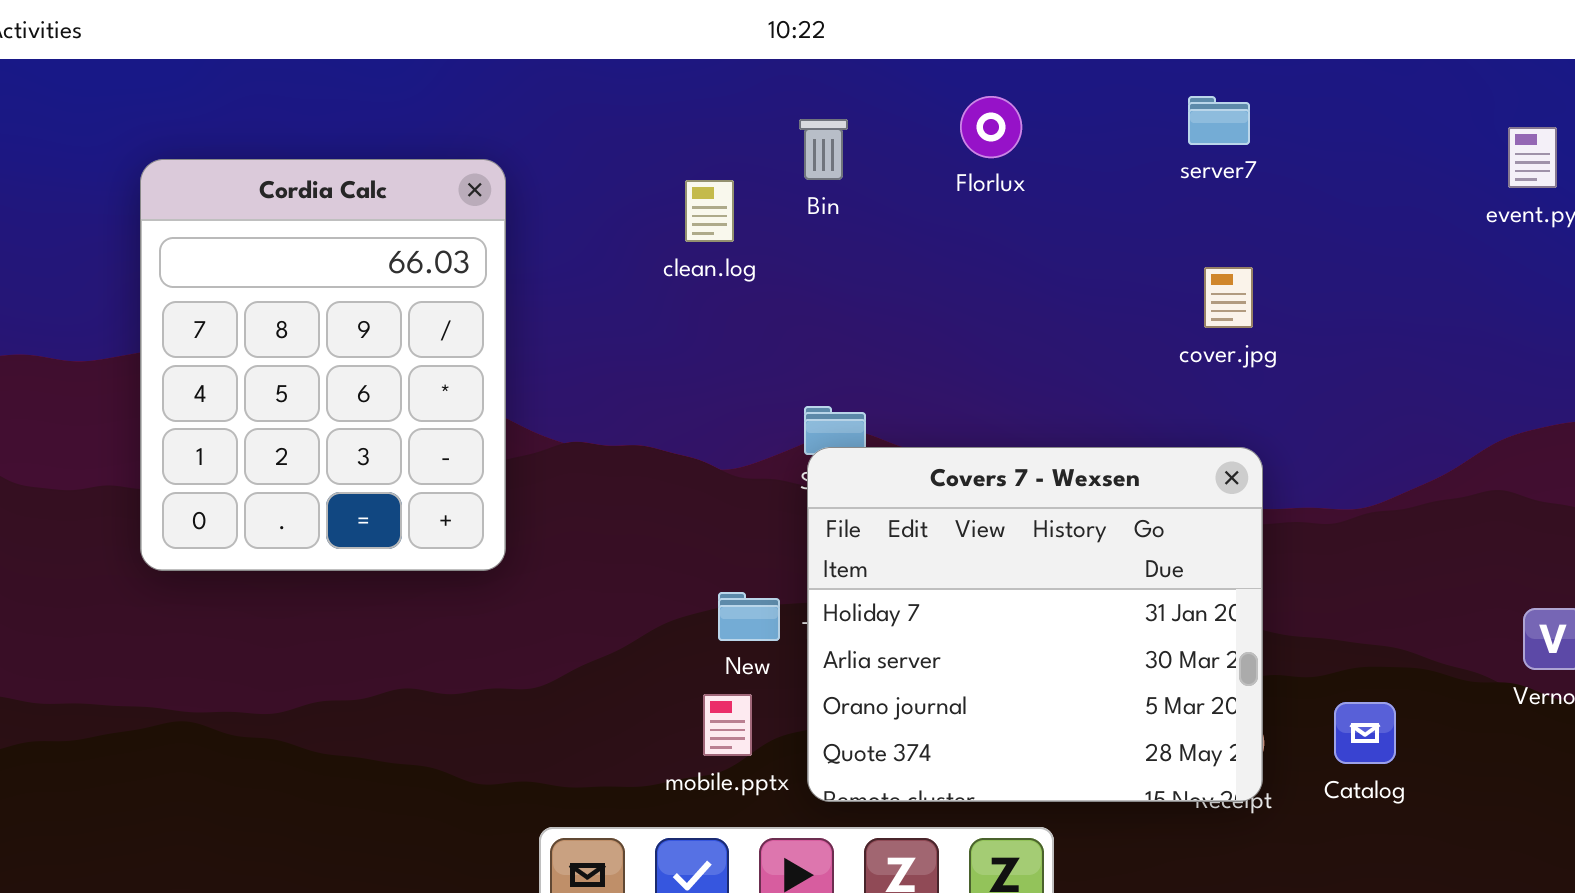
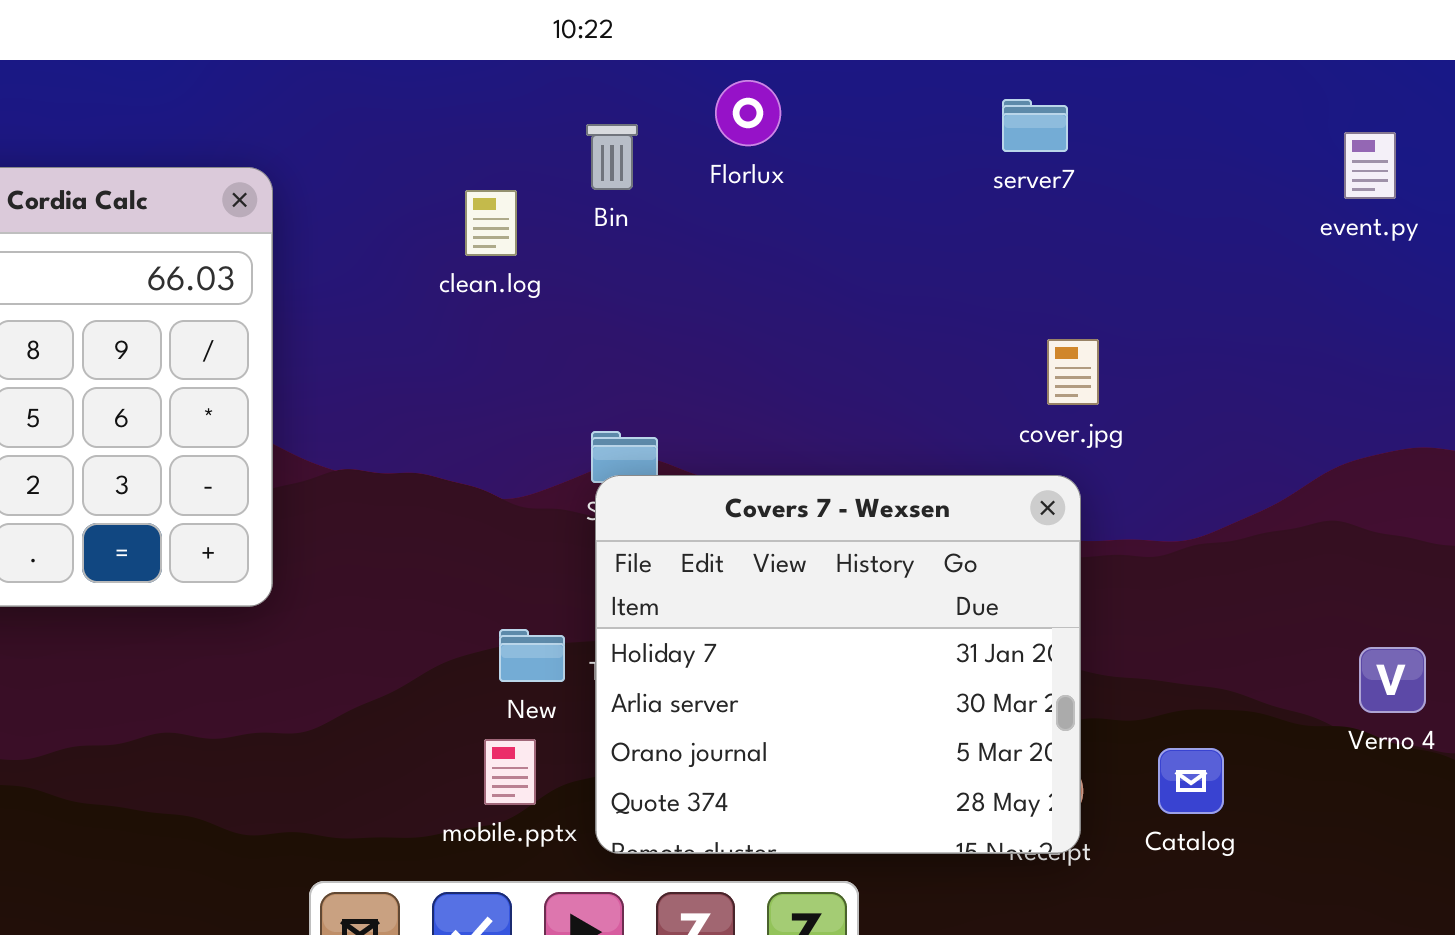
Florlux: [960,96,1022,158] -> [715,80,781,146], moved
cover.jpg: [1204,267,1253,328] -> [1047,339,1099,405], moved

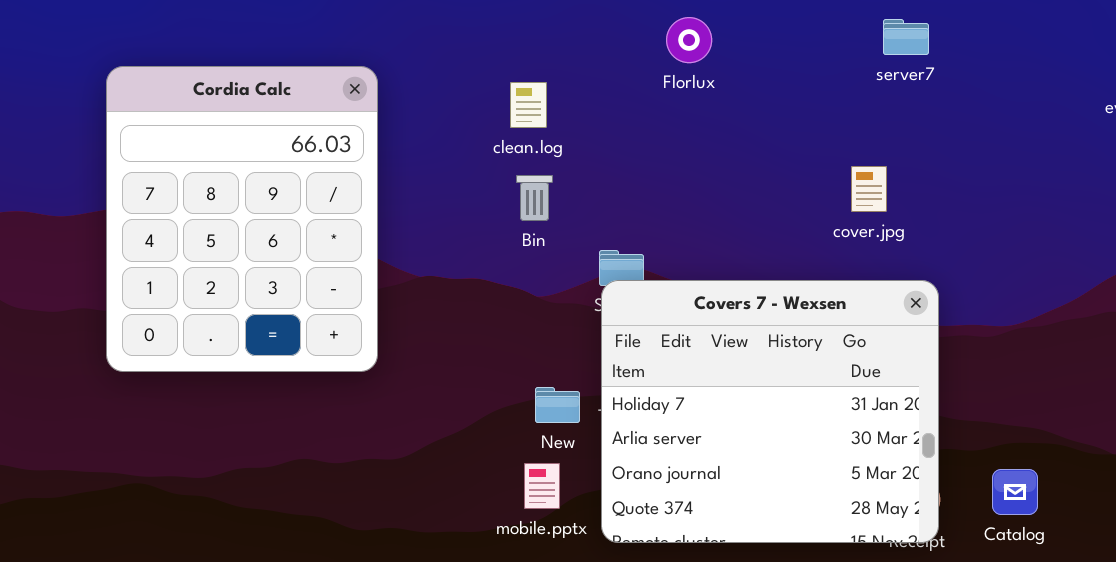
Florlux: [715,80,781,146] -> [666,17,712,63], moved
Bin: [586,124,638,190] -> [516,175,553,221], moved
cover.jpg: [1047,339,1099,405] -> [851,166,887,212], moved

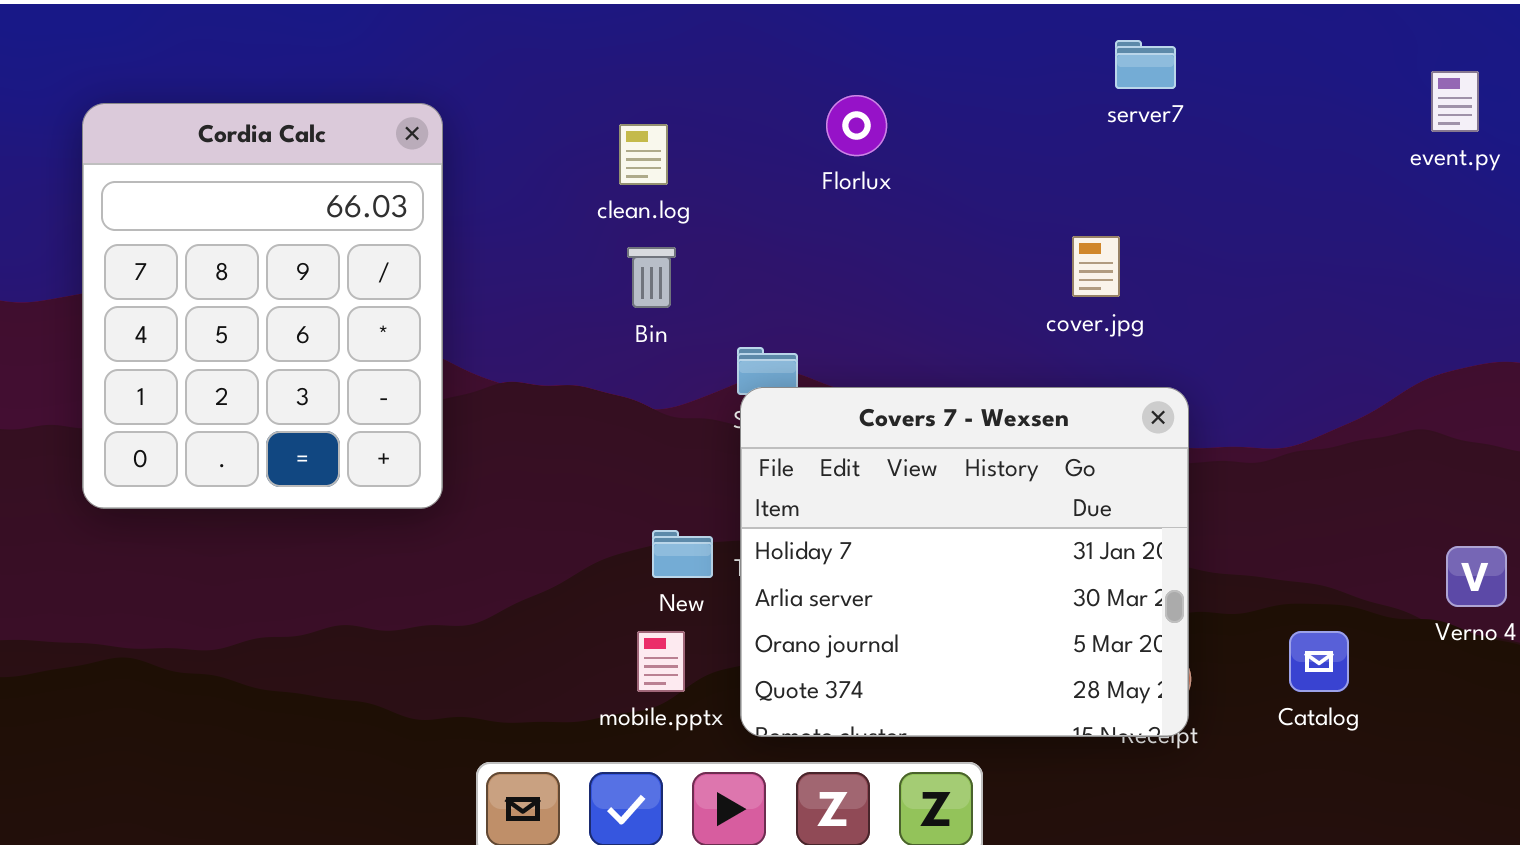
Florlux: [666,17,712,63] -> [826,95,887,156], moved
Catalog: [992,469,1038,515] -> [1289,631,1349,692], moved

